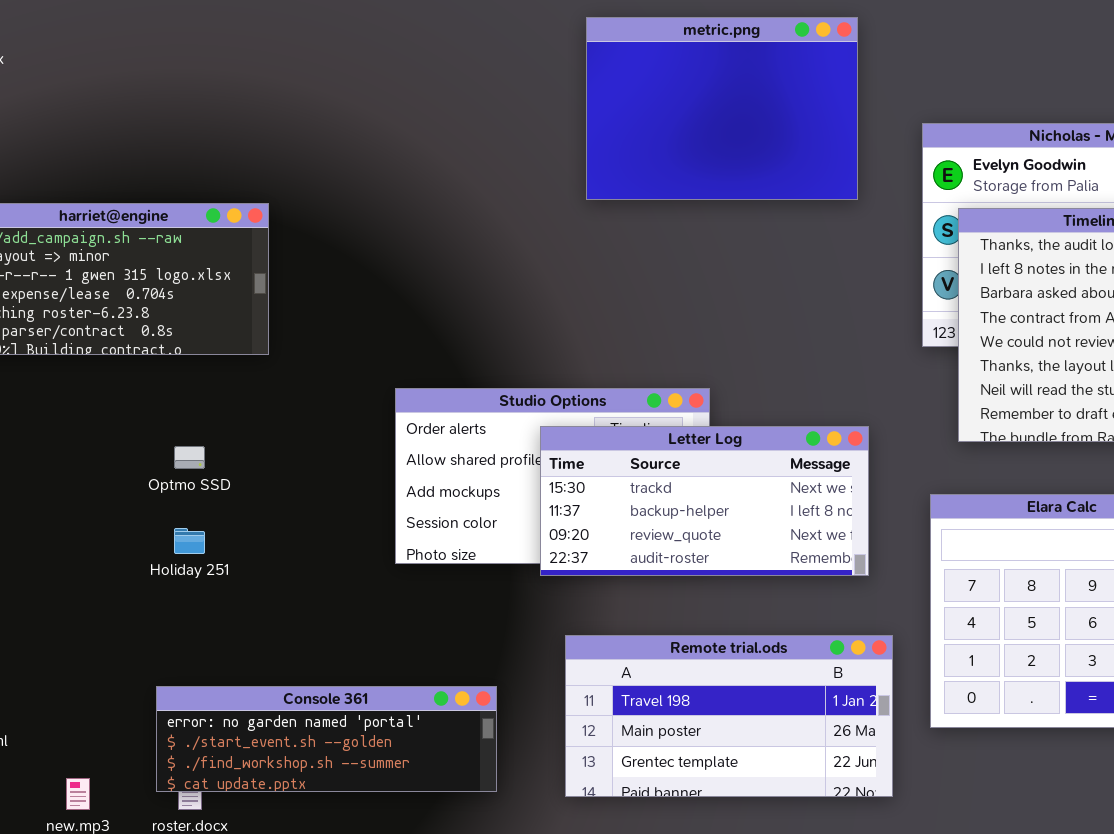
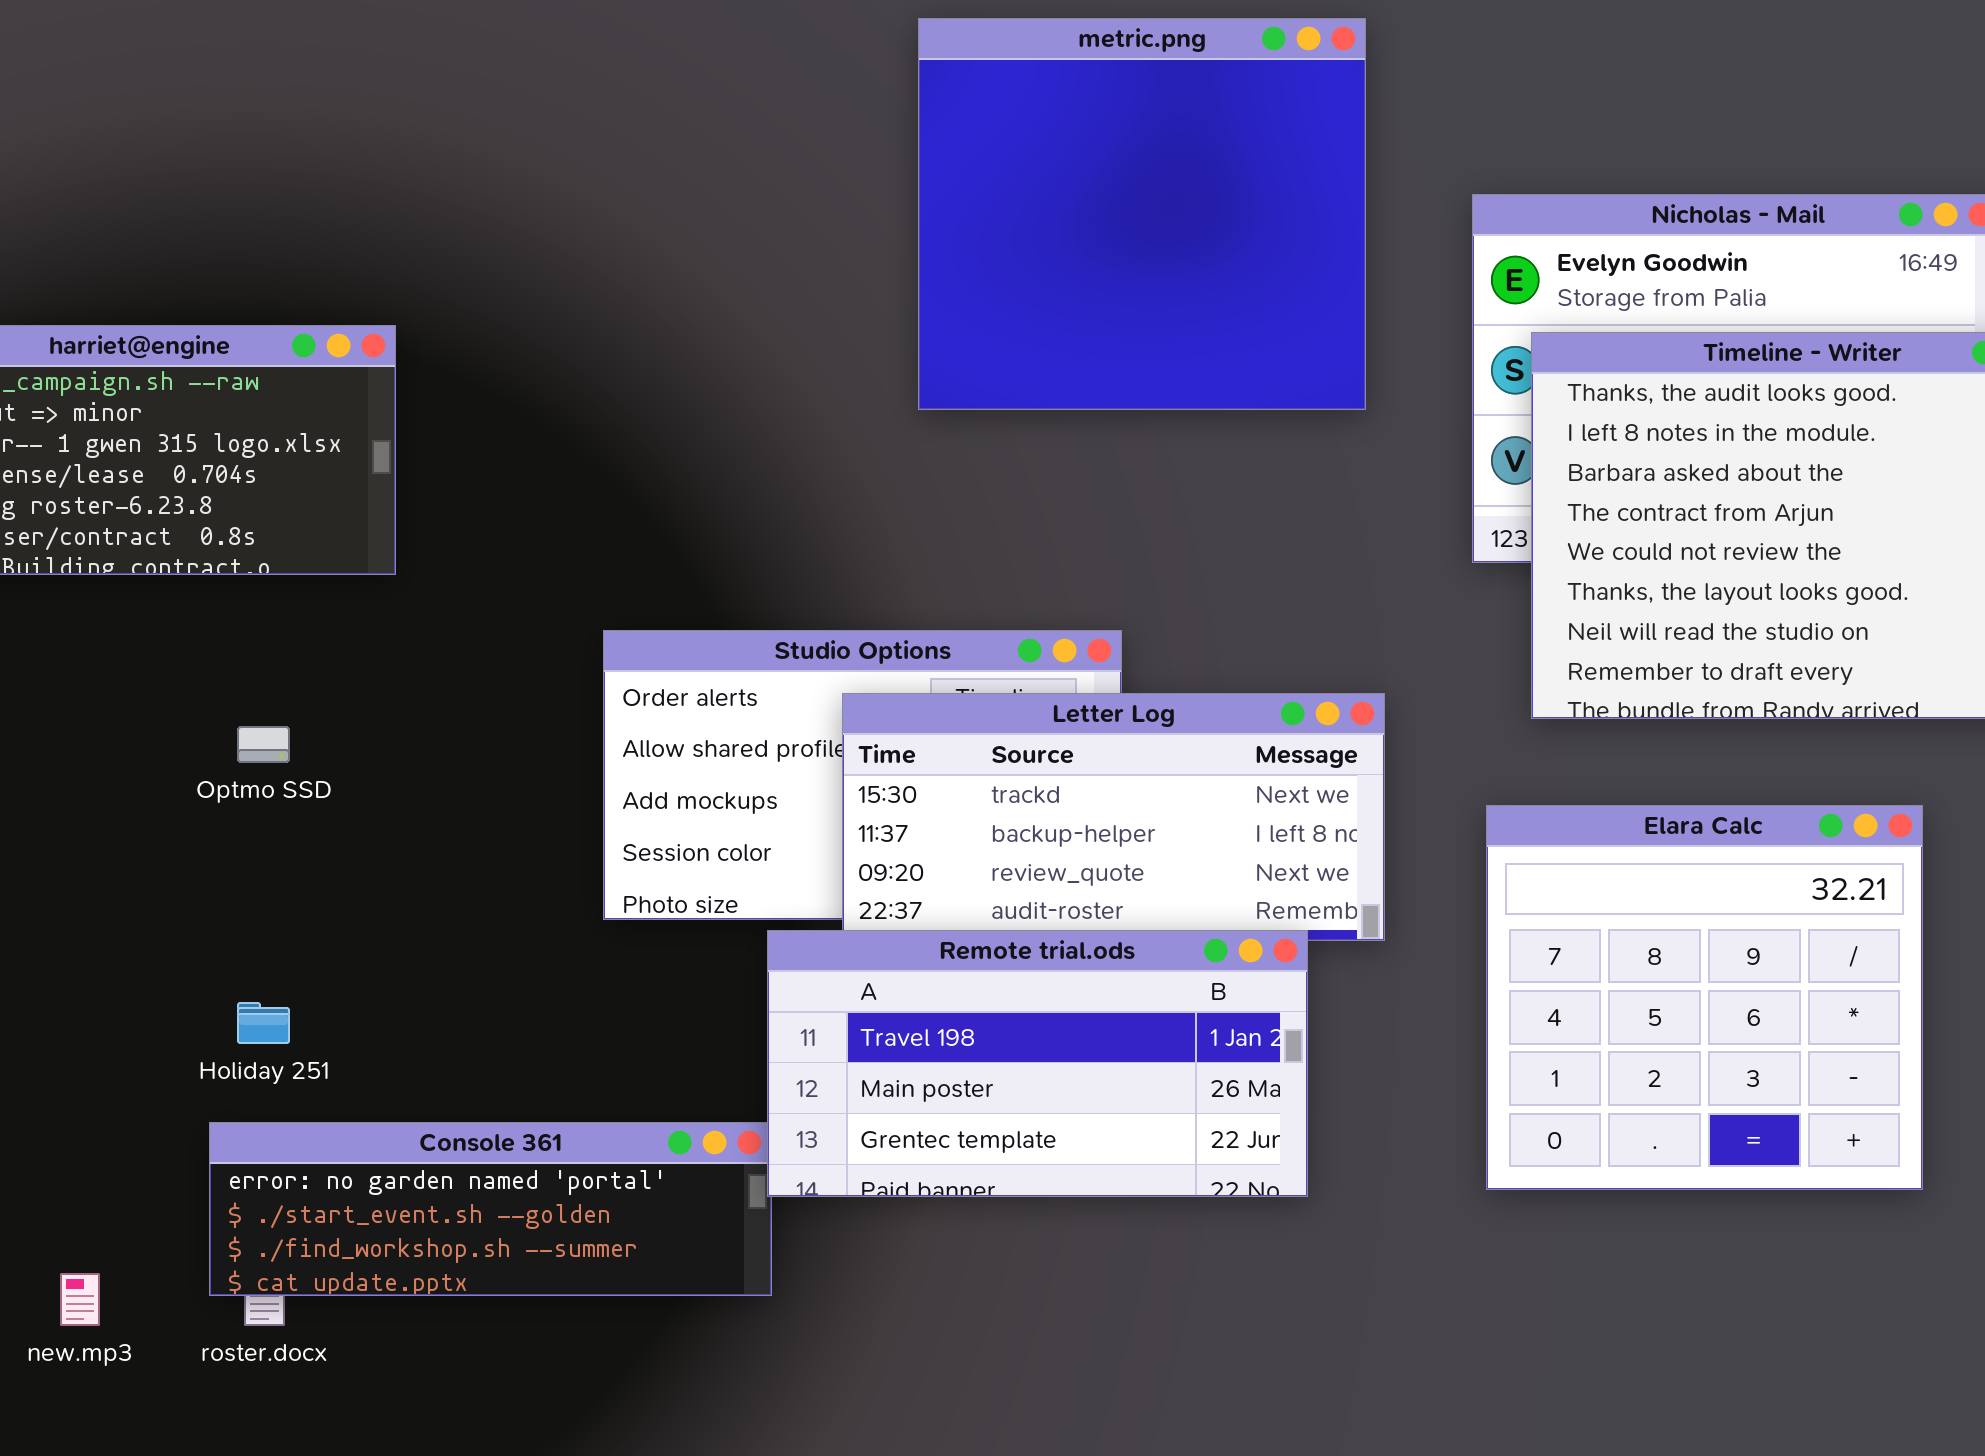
metric.png: [586,17,858,200] -> [918,18,1366,410], resized
Holiday 251: [174,528,205,554] -> [237,1002,290,1044], moved
Remote trial.ods: [565,635,893,797] -> [767,930,1308,1197], moved

